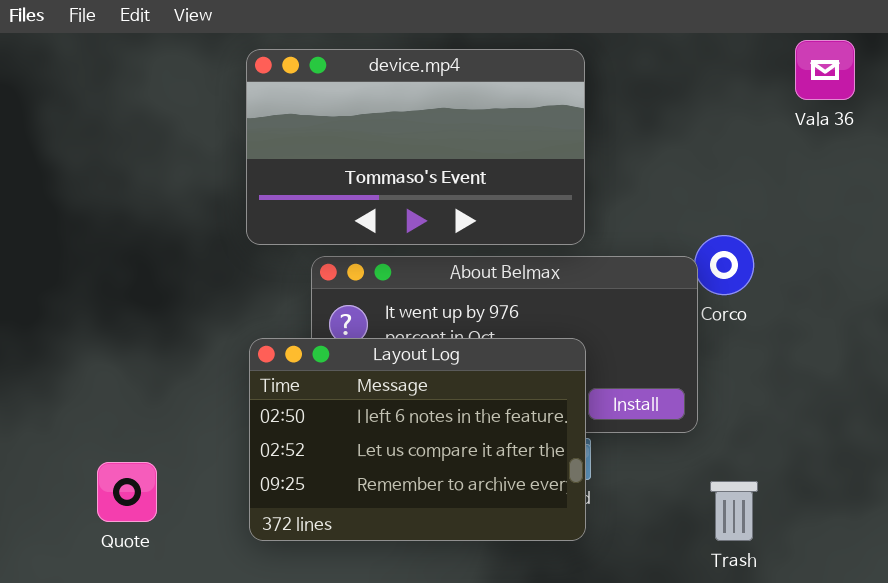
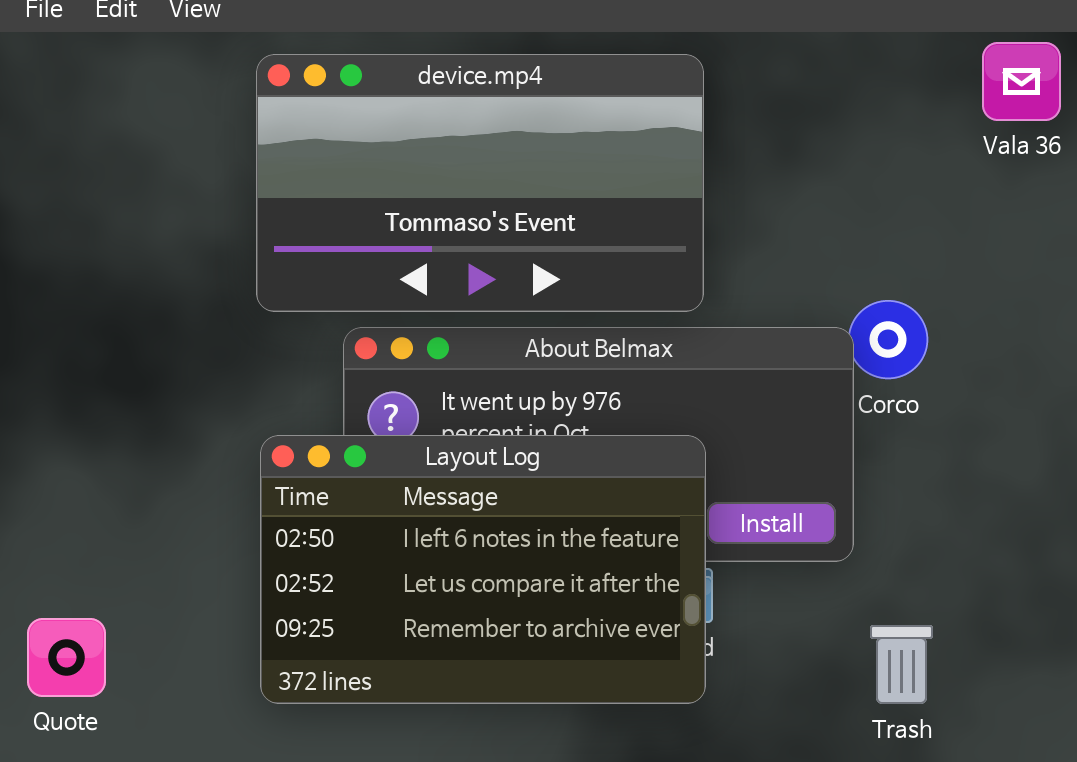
Quote: [97,462,157,522] -> [27,618,106,697], moved

